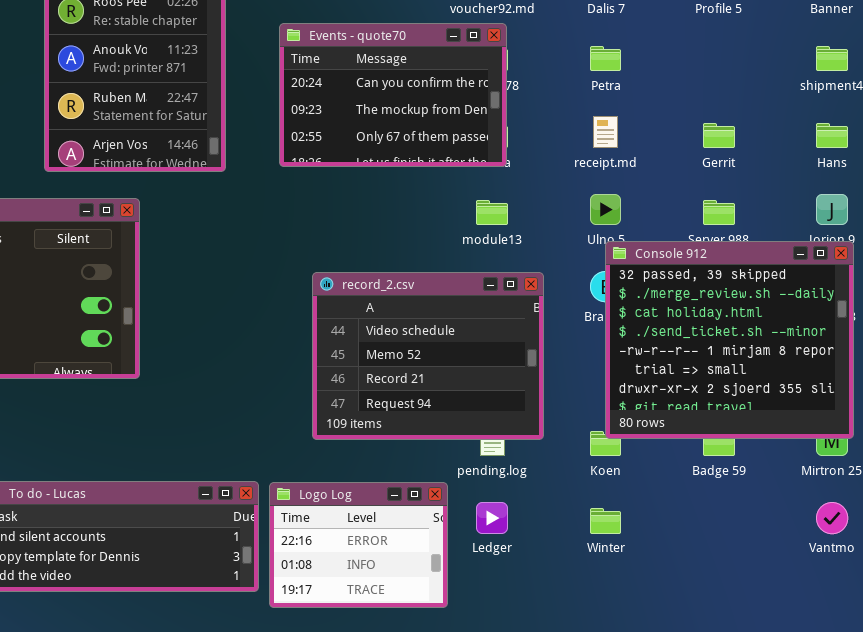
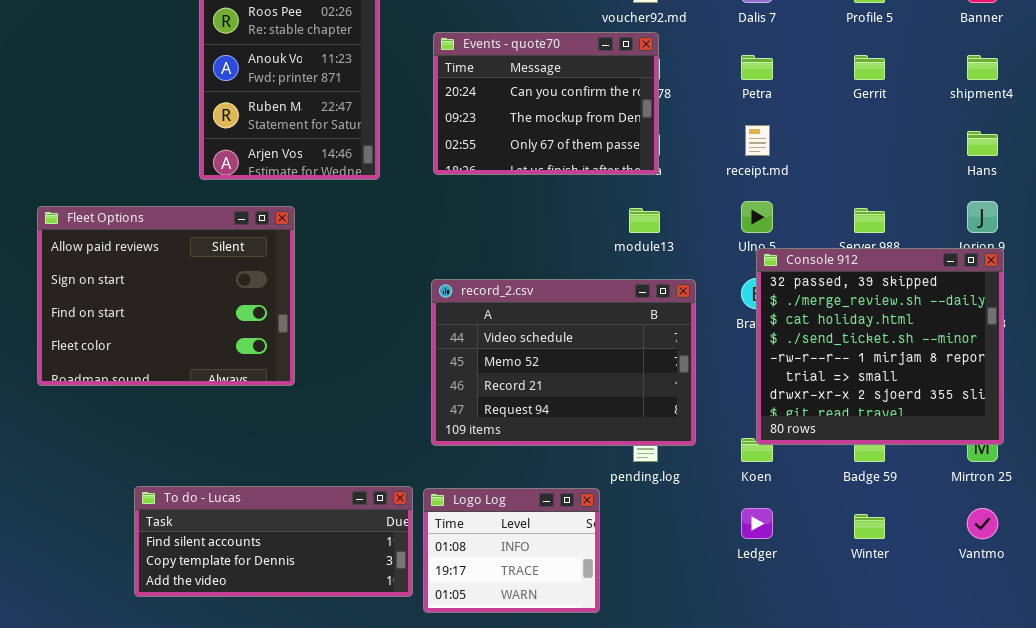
Gerrit: [703,123,735,148] -> [854,55,885,80], moved
record_2.csv: [312,272,544,440] -> [431,279,696,446], resized
Logo Log: [269,482,448,608] -> [423,488,600,613], scrolled down 1 row
Ledger: [476,502,508,534] -> [741,508,773,539], moved
Winter: [590,508,621,534] -> [854,514,885,539], moved

